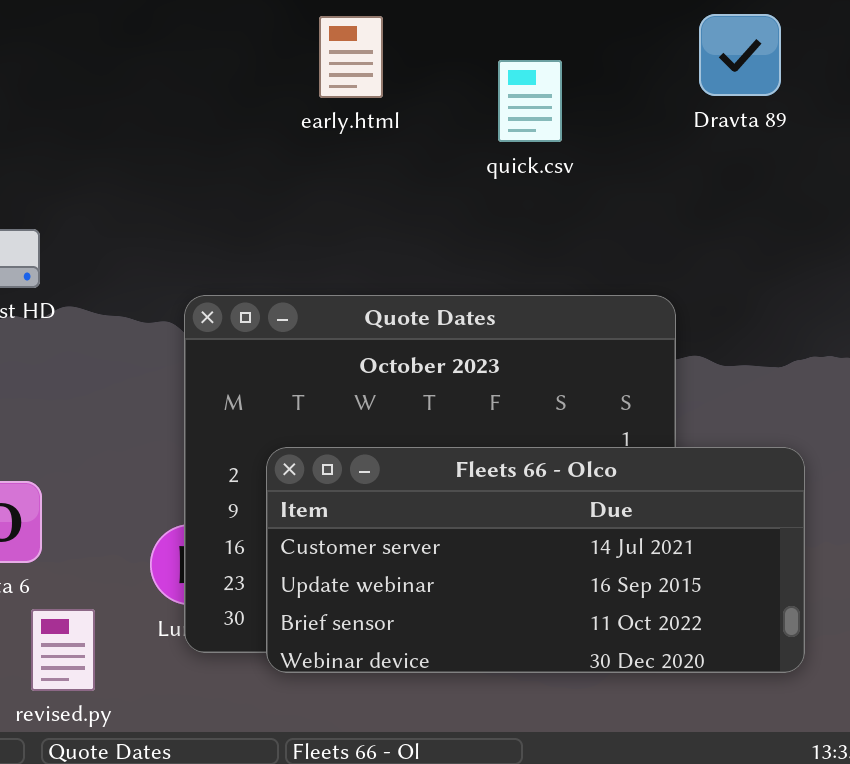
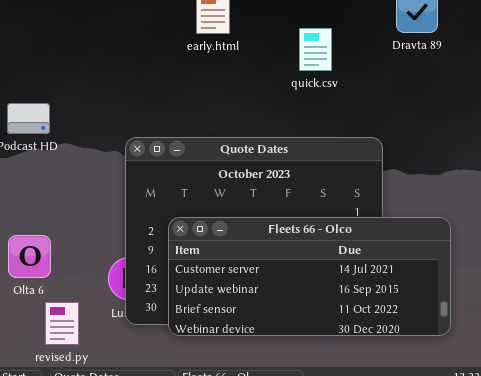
quick.csv: [498,60,562,142] -> [299,28,332,71], moved

